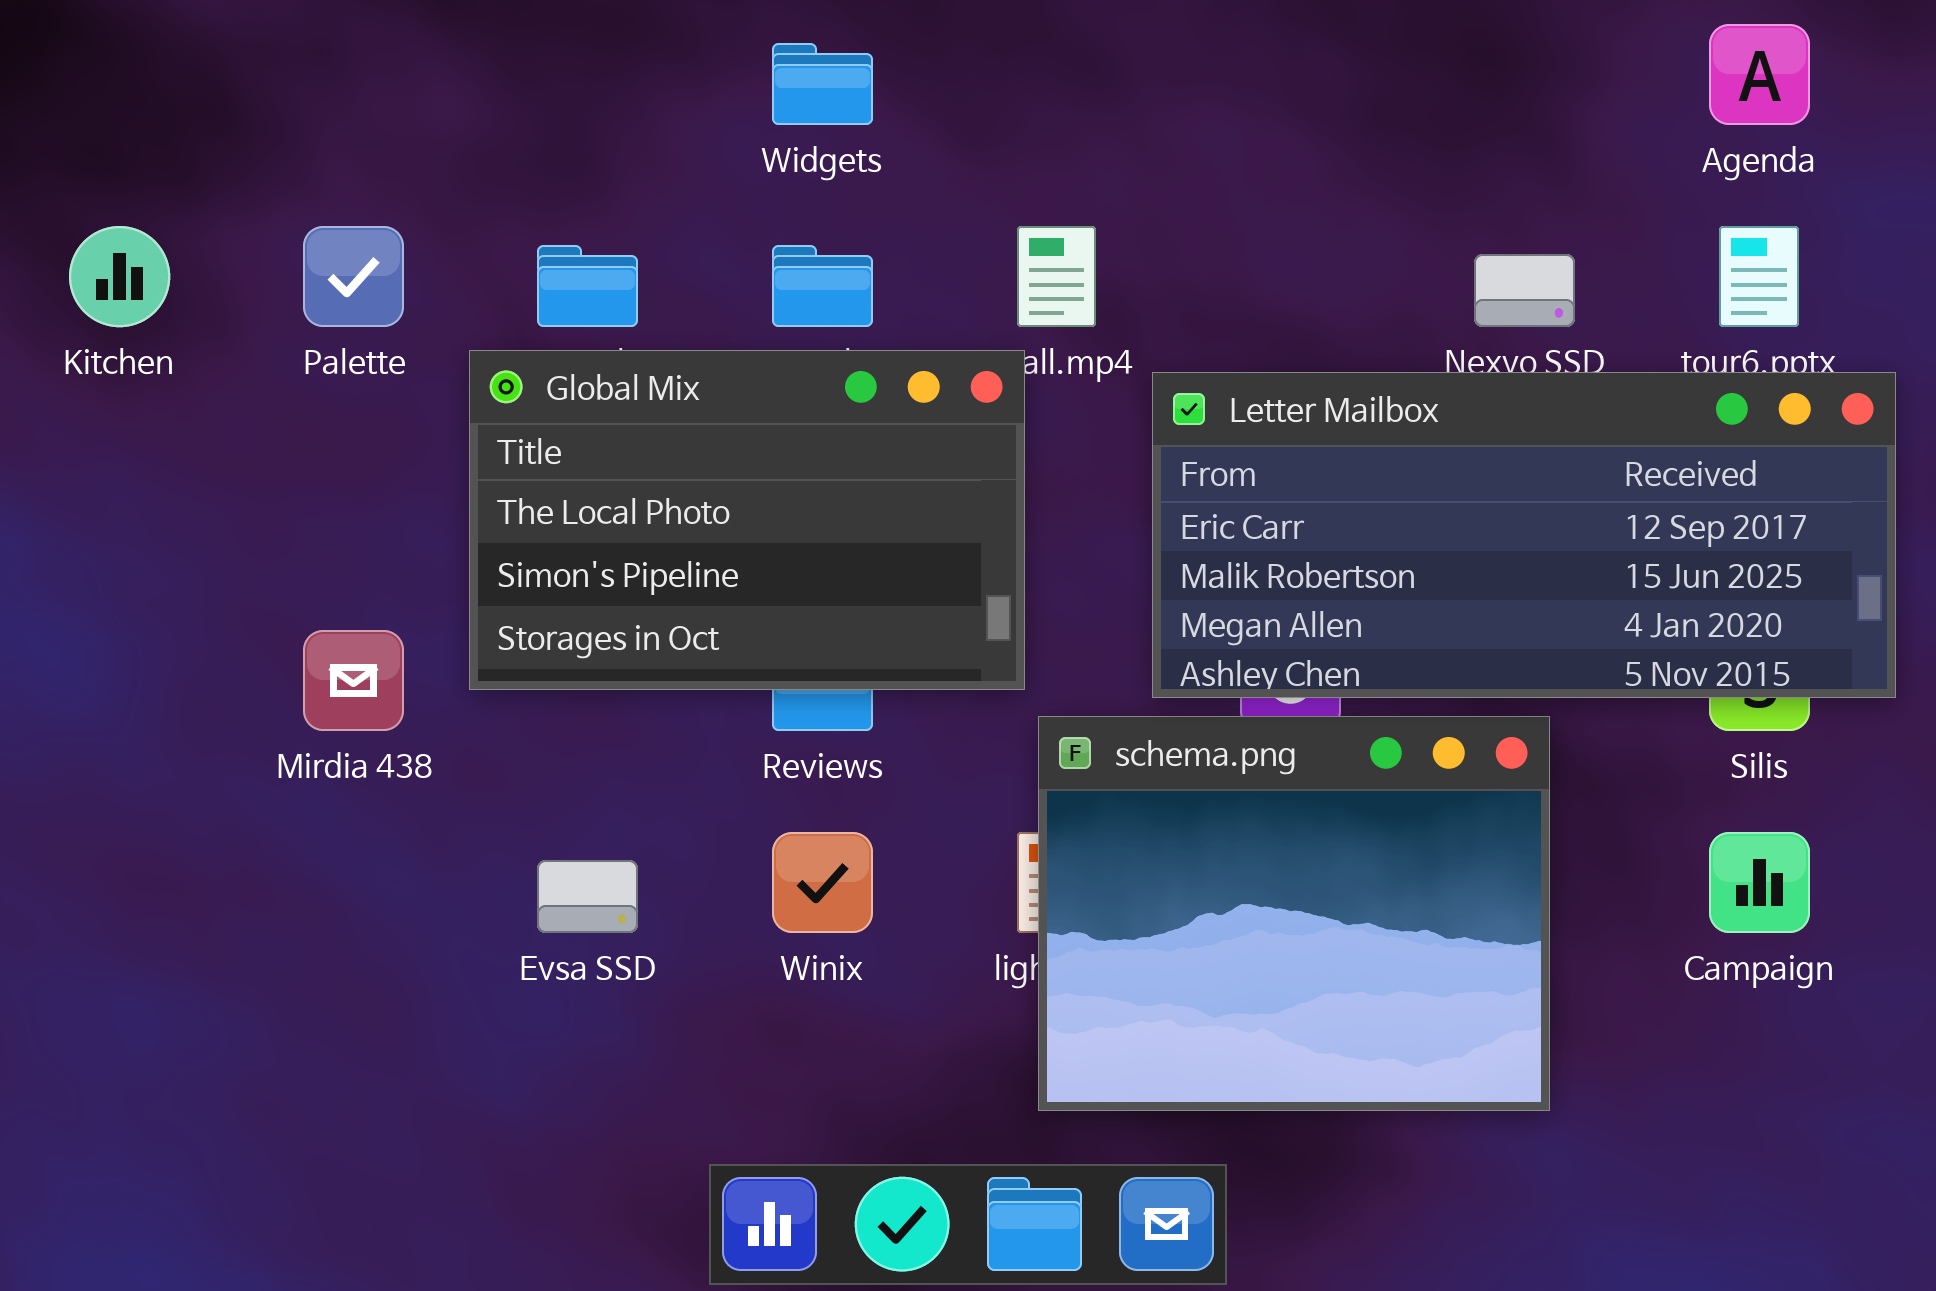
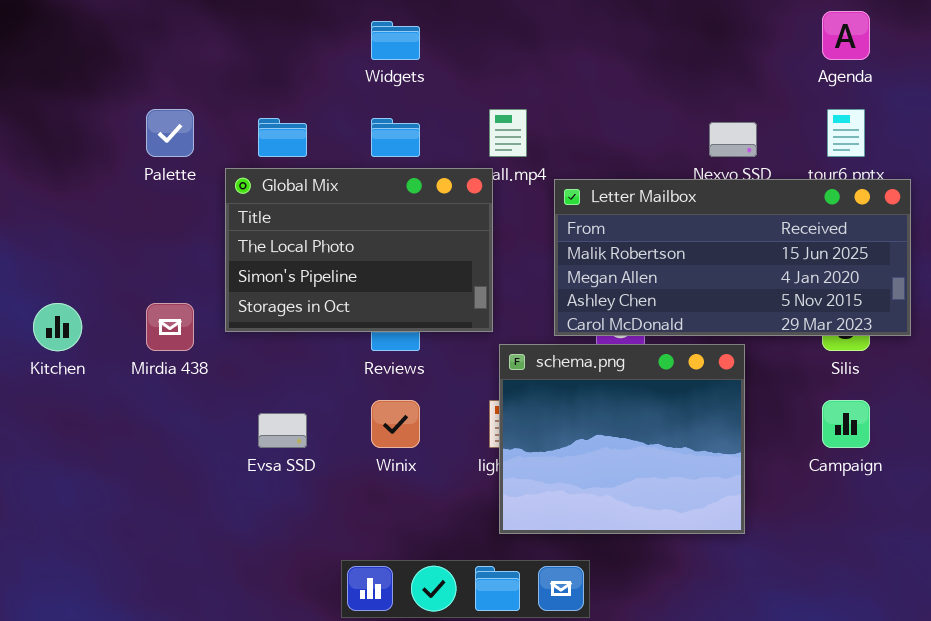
Kitchen: [69,226,170,327] -> [33,303,82,351], moved
Letter Mailbox: [1152,372,1896,698] -> [554,179,911,336], scrolled down 1 row

